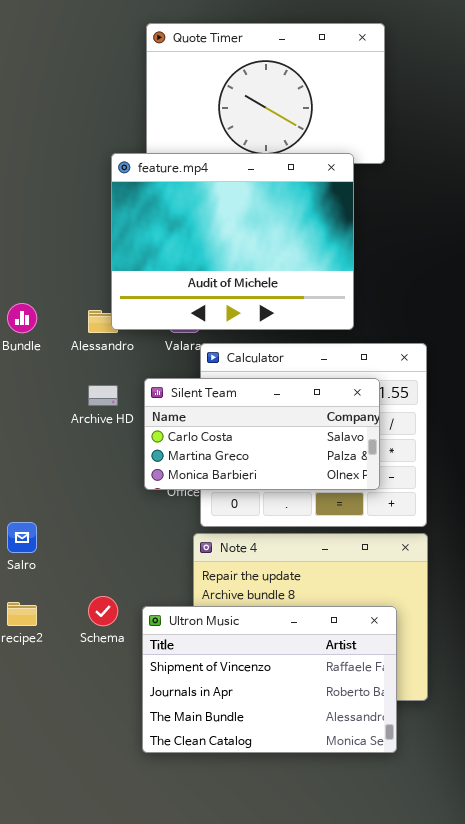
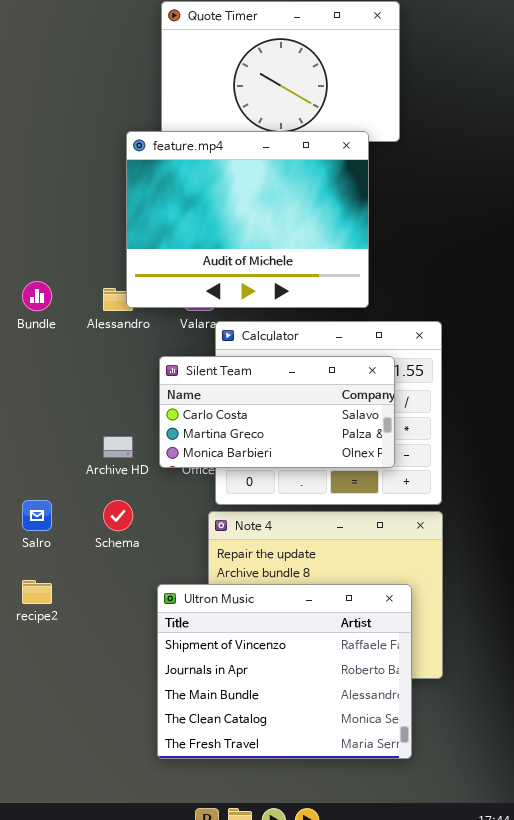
Archive HD: [88,385,118,406] -> [103,436,133,458], moved
Schema: [88,596,118,626] -> [103,500,133,531], moved
Ultron Music: [142,606,397,753] -> [157,584,412,759], resized

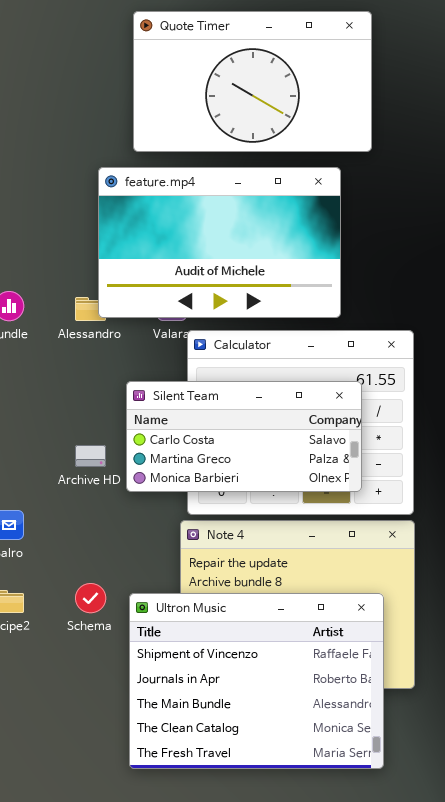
feature.mp4: [126,131,369,308] -> [98,167,341,318], resized
Silent Team: [159,356,395,468] -> [126,381,362,492], moved
Schema: [103,500,133,531] -> [75,583,106,613], moved

